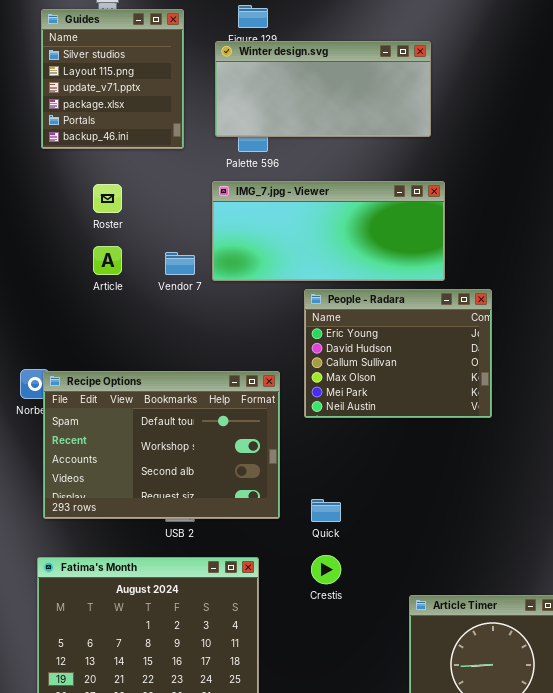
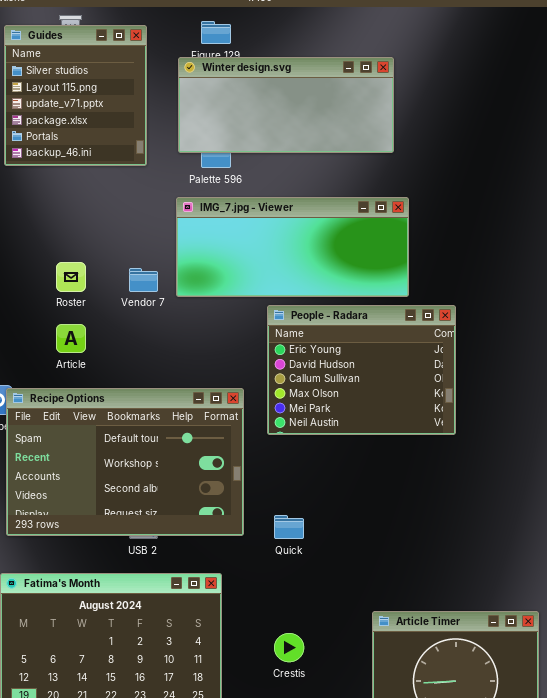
Roster: [93,184,122,213] -> [56,262,86,292], moved
Article: [93,246,122,275] -> [56,324,86,353], moved
Crestis: [311,555,341,584] -> [274,633,304,662], moved

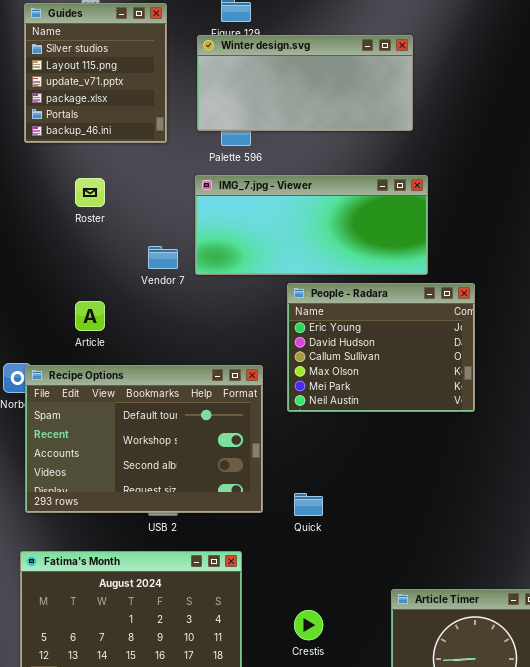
Roster: [56,262,86,292] -> [75,178,105,207], moved

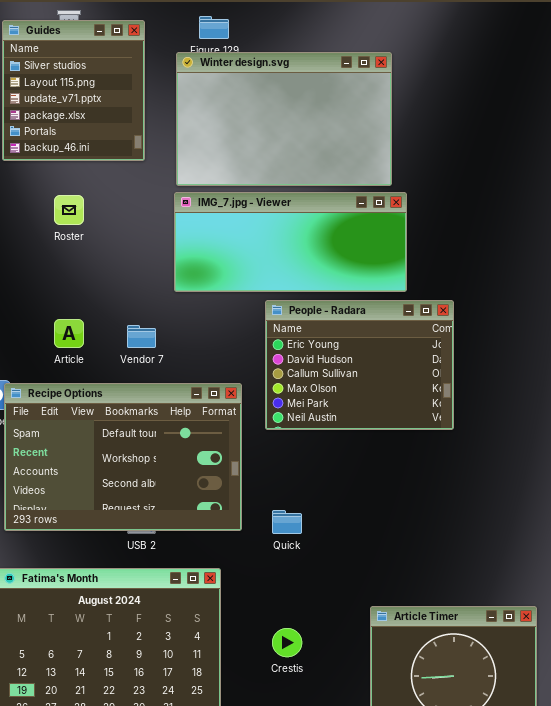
Winter design.svg: [197,35,413,131] -> [176,52,392,186], resized
Vendor 7: [148,246,178,269] -> [127,325,156,348], moved

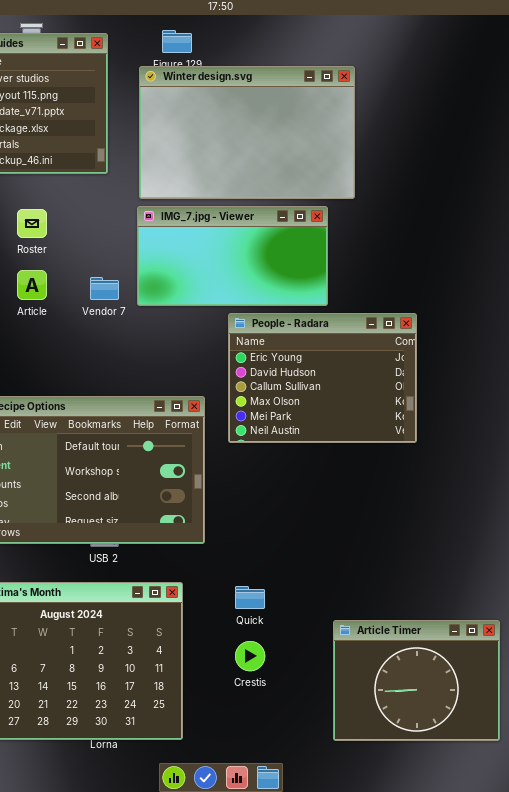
IMG_7.jpg - Viewer: [174,192,407,292] -> [137,206,328,306], resized
Article: [54,319,84,348] -> [17,270,47,300], moved
Vendor 7: [127,325,156,348] -> [90,277,119,300], moved
Quick: [272,510,302,534] -> [235,586,265,609], moved

